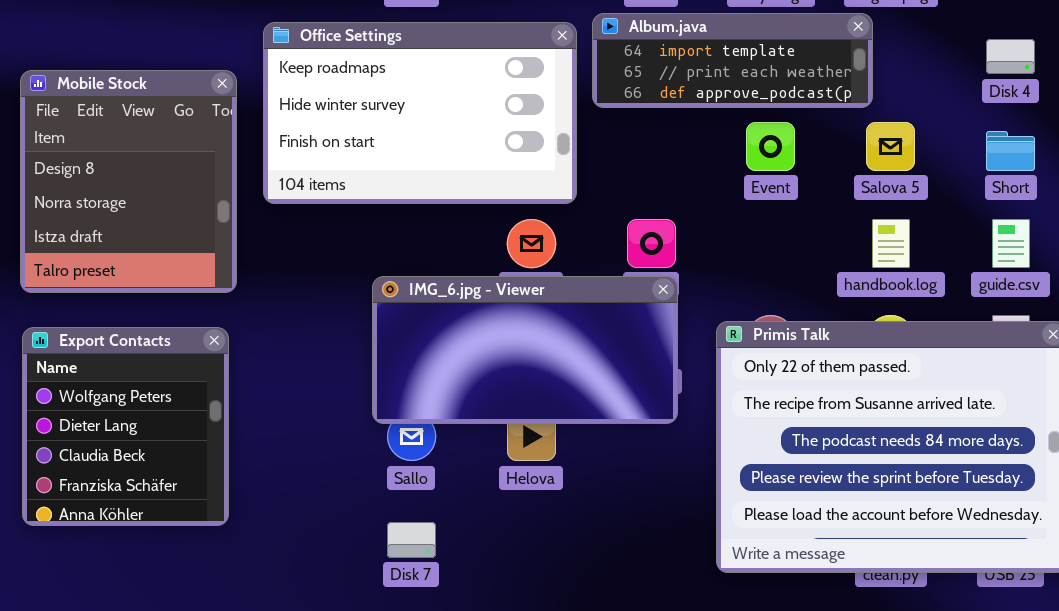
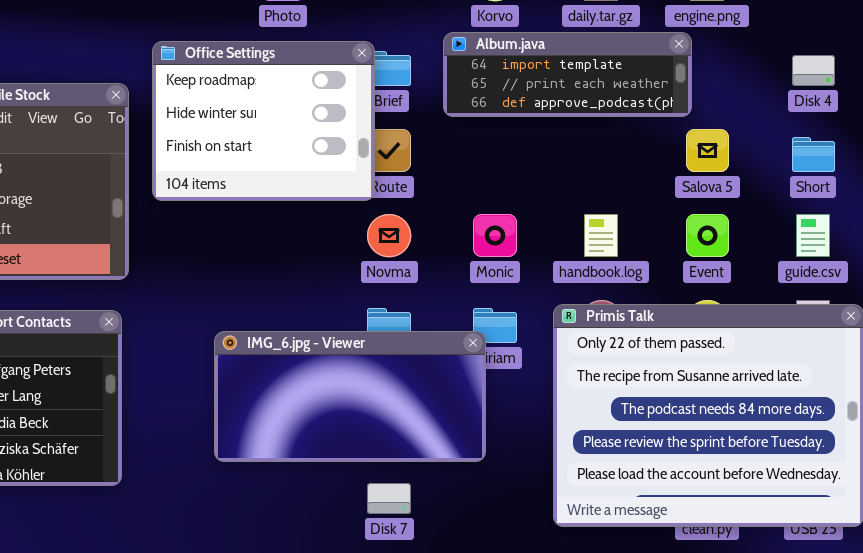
Office Settings: [263,22,577,204] -> [152,41,375,201], resized
Event: [746,122,795,171] -> [686,214,729,257], moved
handbook.log: [872,219,910,268] -> [584,214,618,257], moved
IMG_6.jpg - Viewer: [372,276,678,424] -> [214,331,486,462], moved
Disk 7: [387,522,436,558] -> [367,483,411,514], moved

